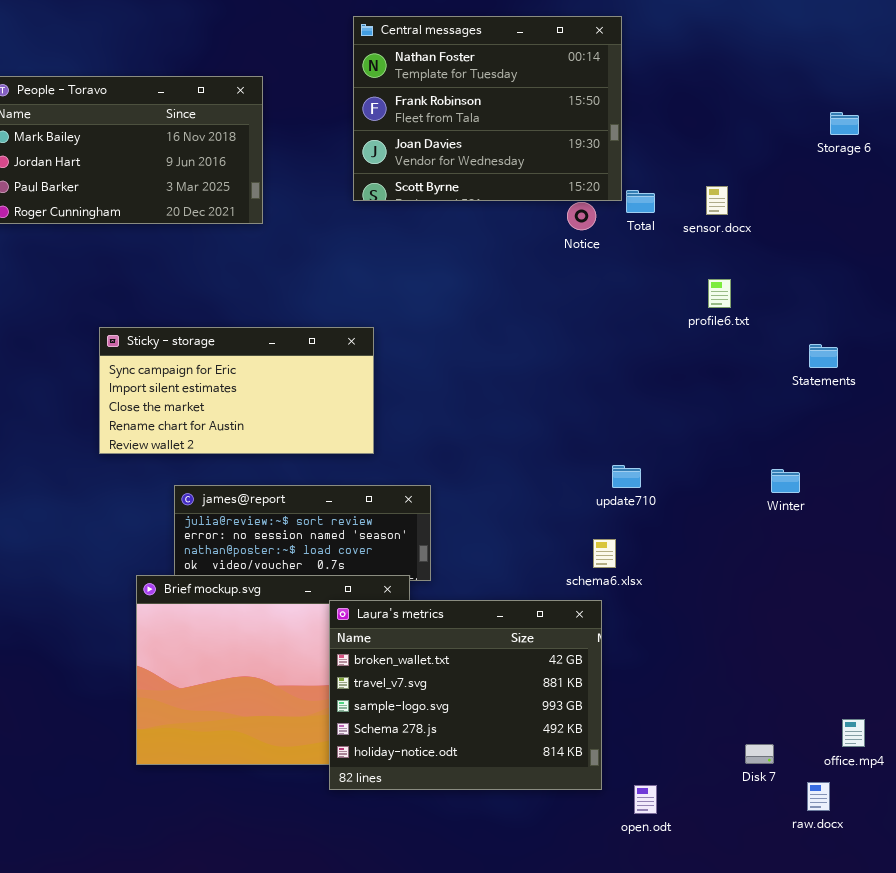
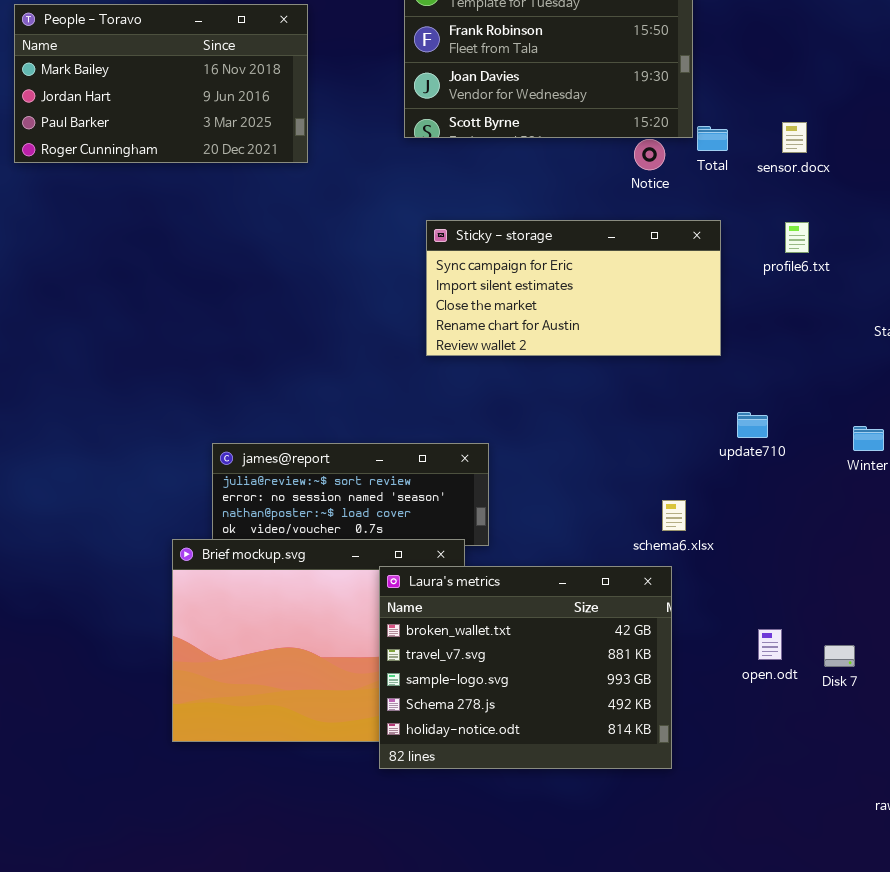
Sticky - storage: [99,327,374,454] -> [426,220,721,356], moved
update710: [612,465,641,488] -> [737,412,768,438], moved
Disk 7: [745,744,774,764] -> [824,645,855,667], moved
open.odt: [634,785,657,814] -> [758,629,782,660], moved

